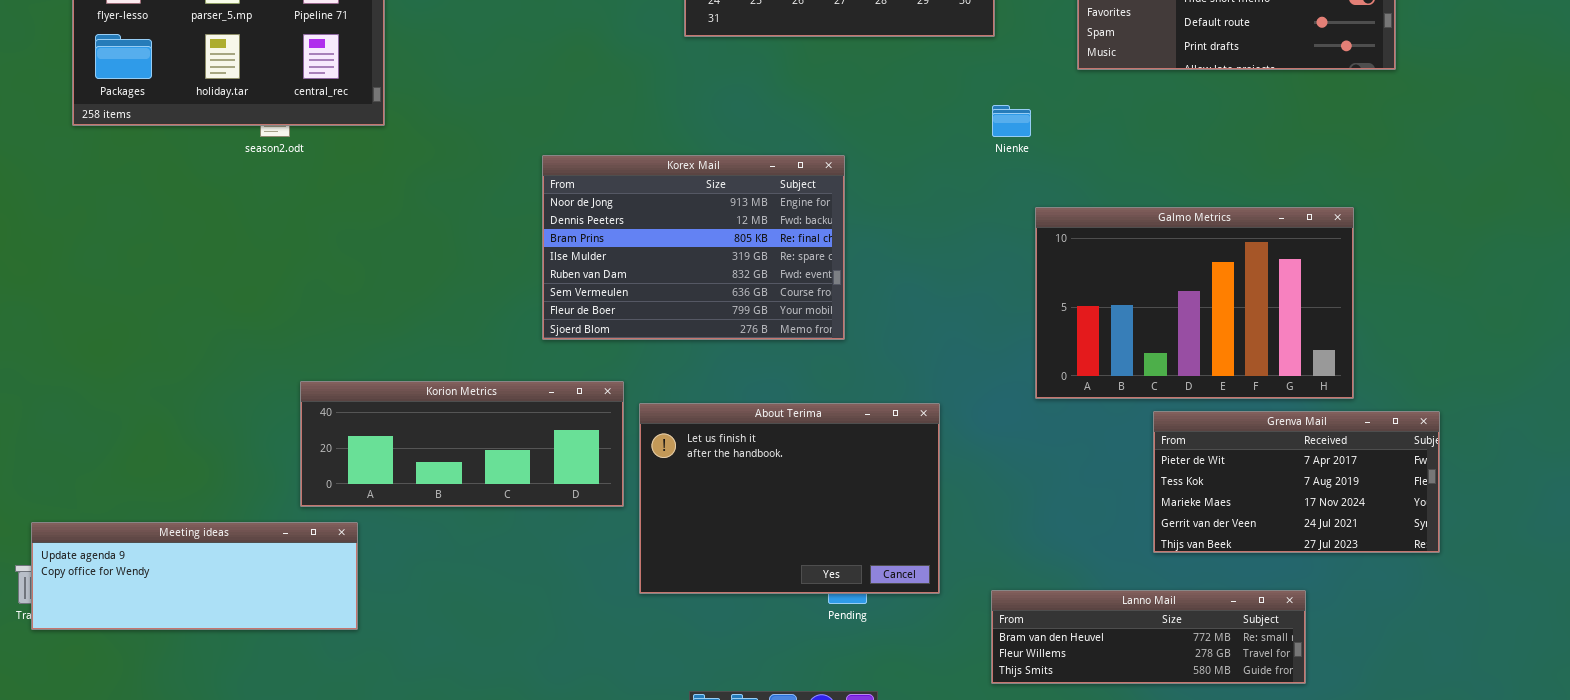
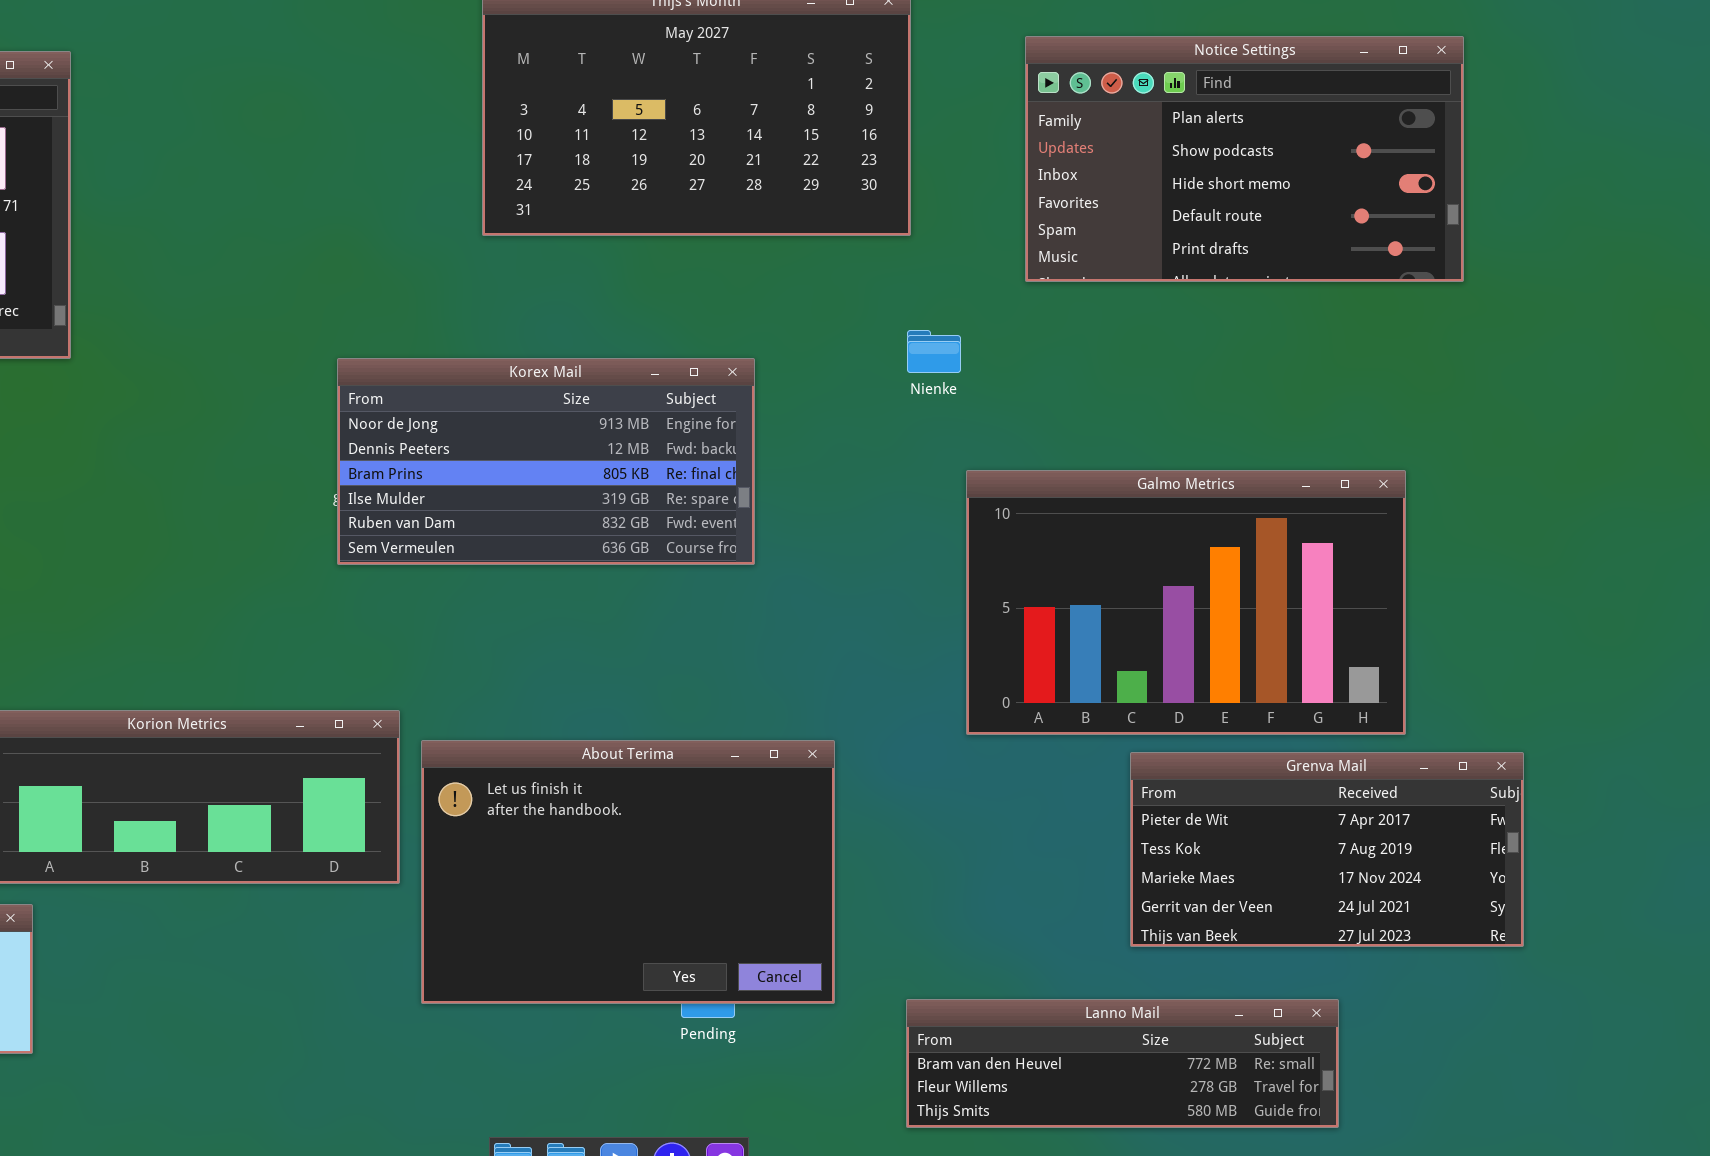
Korex Mail: [542,155,845,340] -> [337,358,755,565], moved, resized

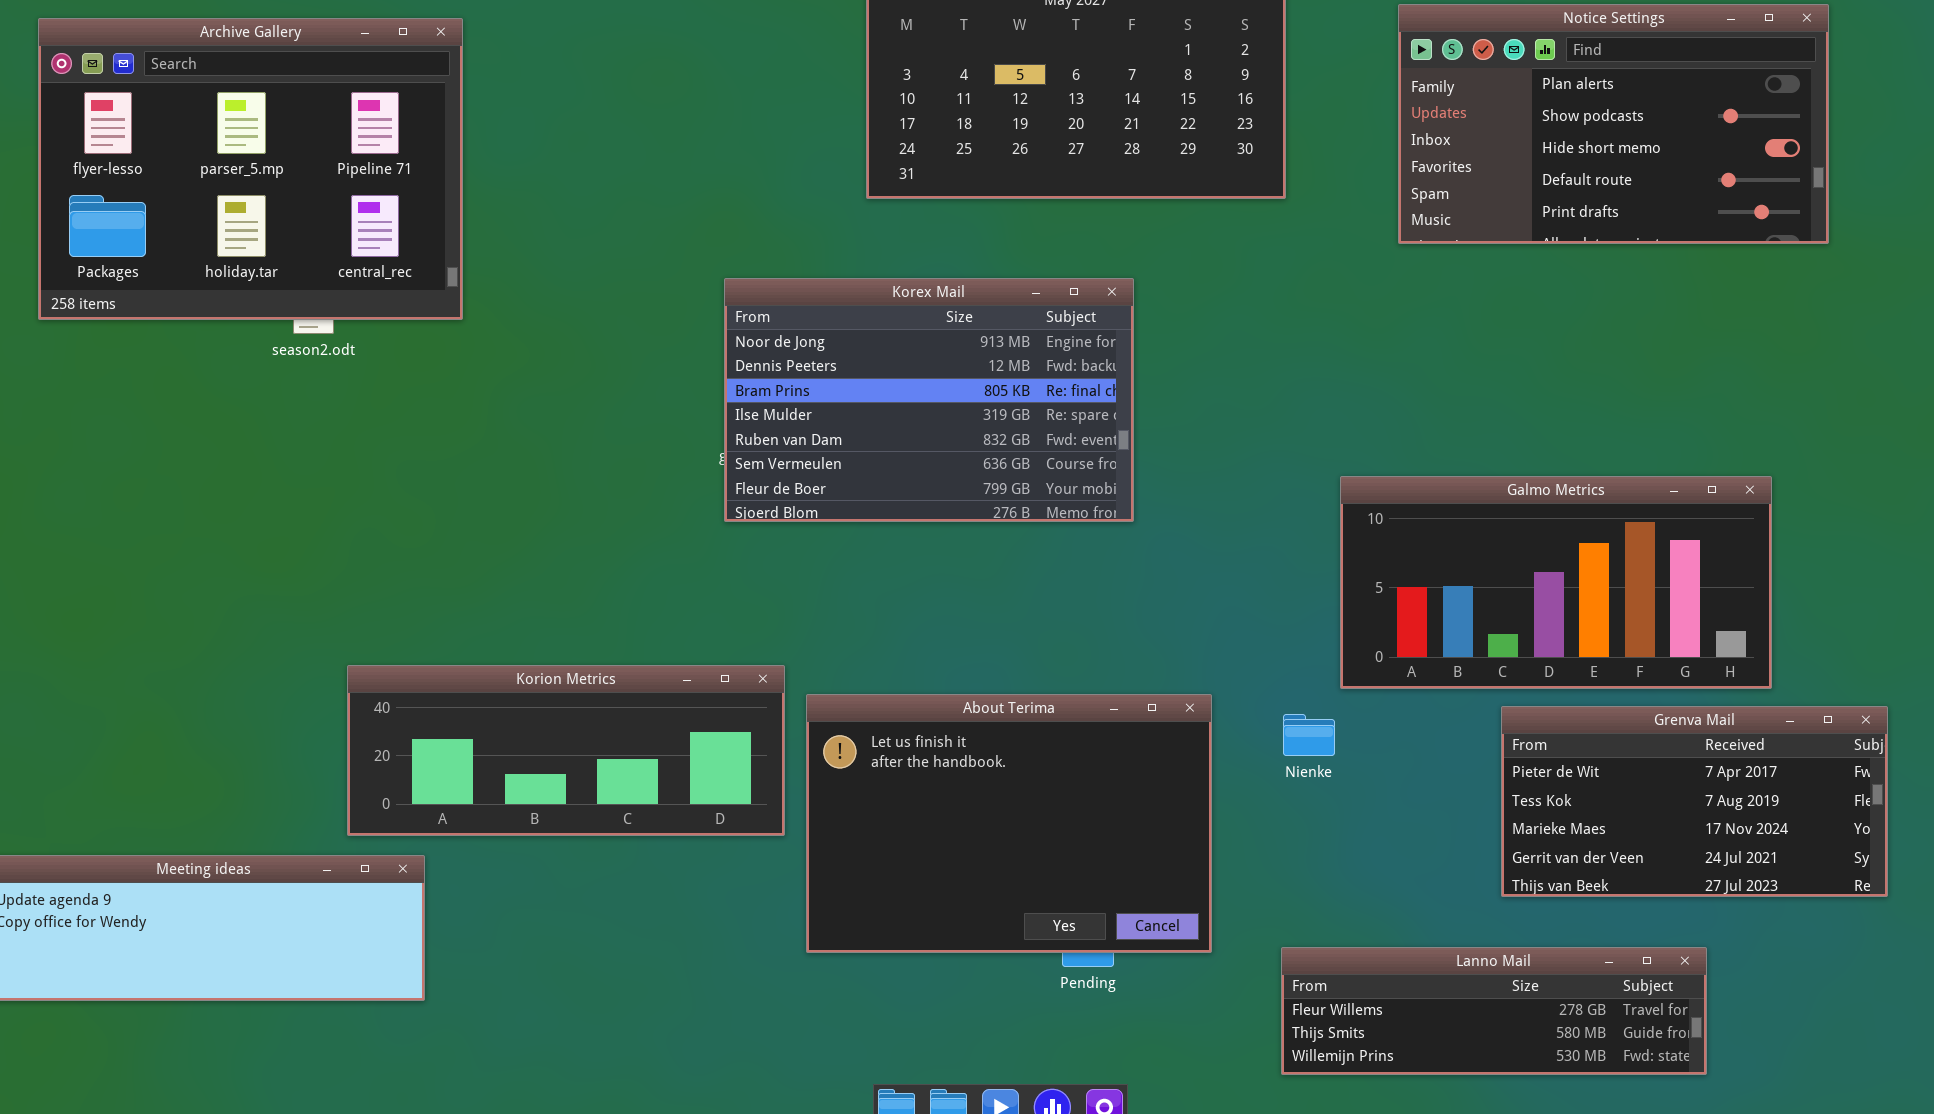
Nienke: [907,330,961,373] -> [1283,714,1335,756], moved
Korex Mail: [337,358,755,565] -> [724,278,1134,522], resized
Galmo Metrics: [966,470,1406,735] -> [1340,476,1772,689], resized
Lanno Mail: [906,999,1339,1128] -> [1281,947,1707,1075], scrolled down 1 row

